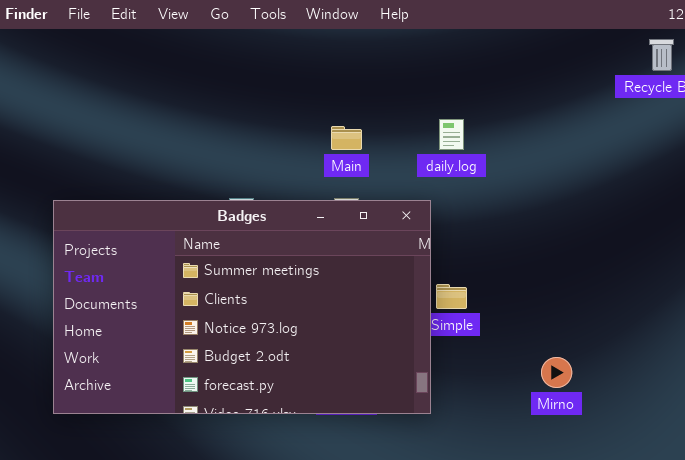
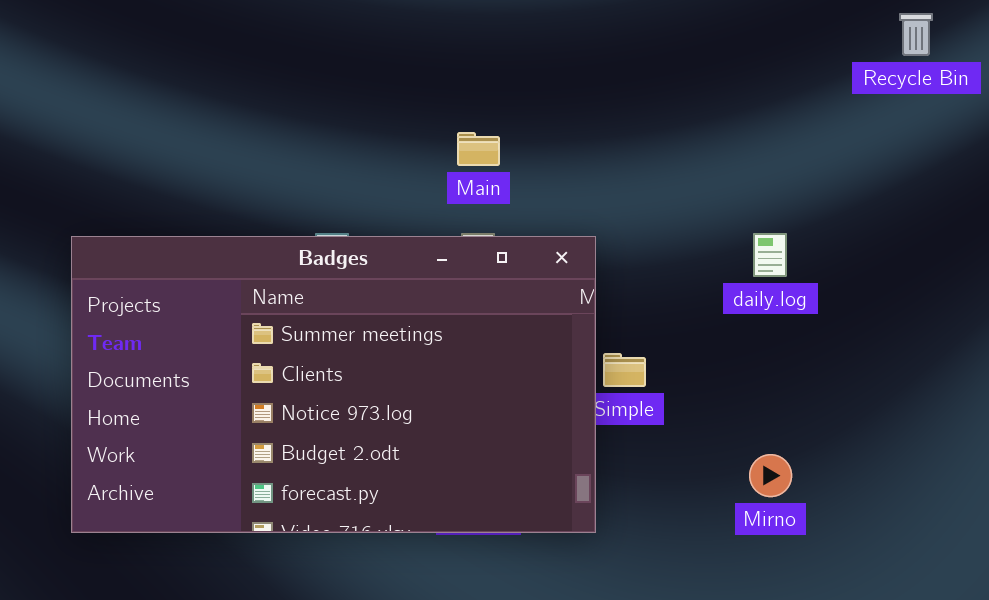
daily.log: [439,119,464,150] -> [753,233,787,277], moved

